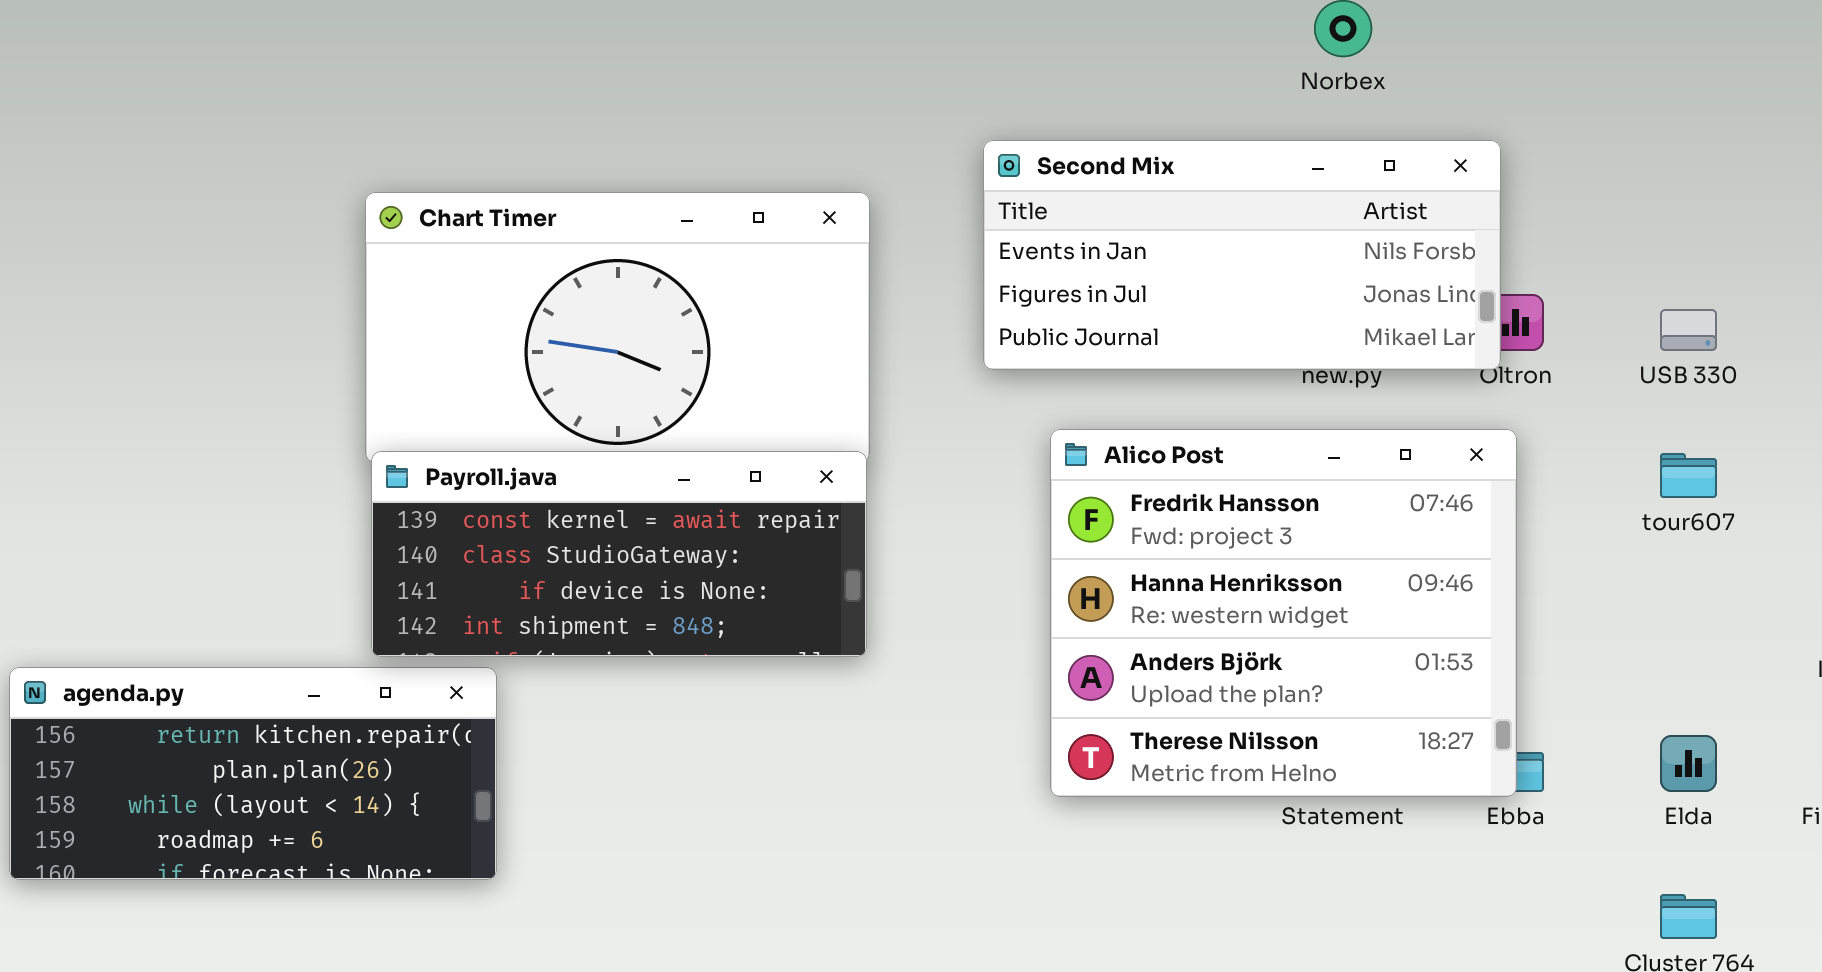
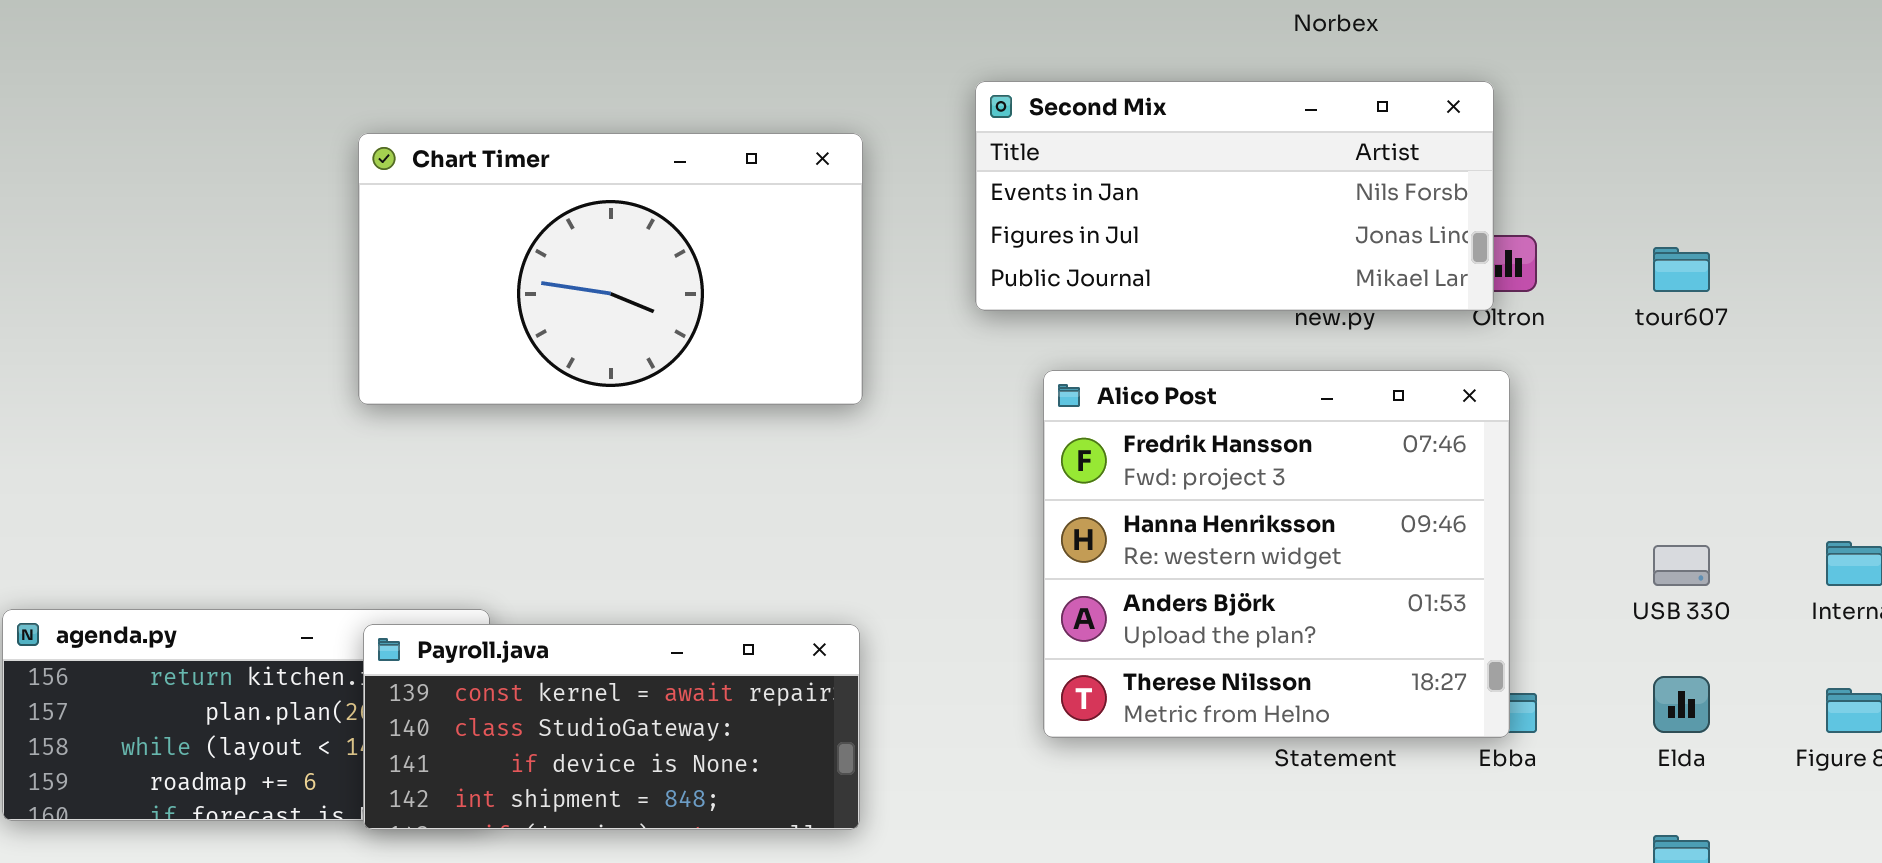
USB 330: [1660,309,1717,351] -> [1653,545,1710,586], moved
Payroll.java: [371,451,867,657] -> [363,624,860,830], moved
tour607: [1660,453,1717,498] -> [1653,247,1710,292], moved

